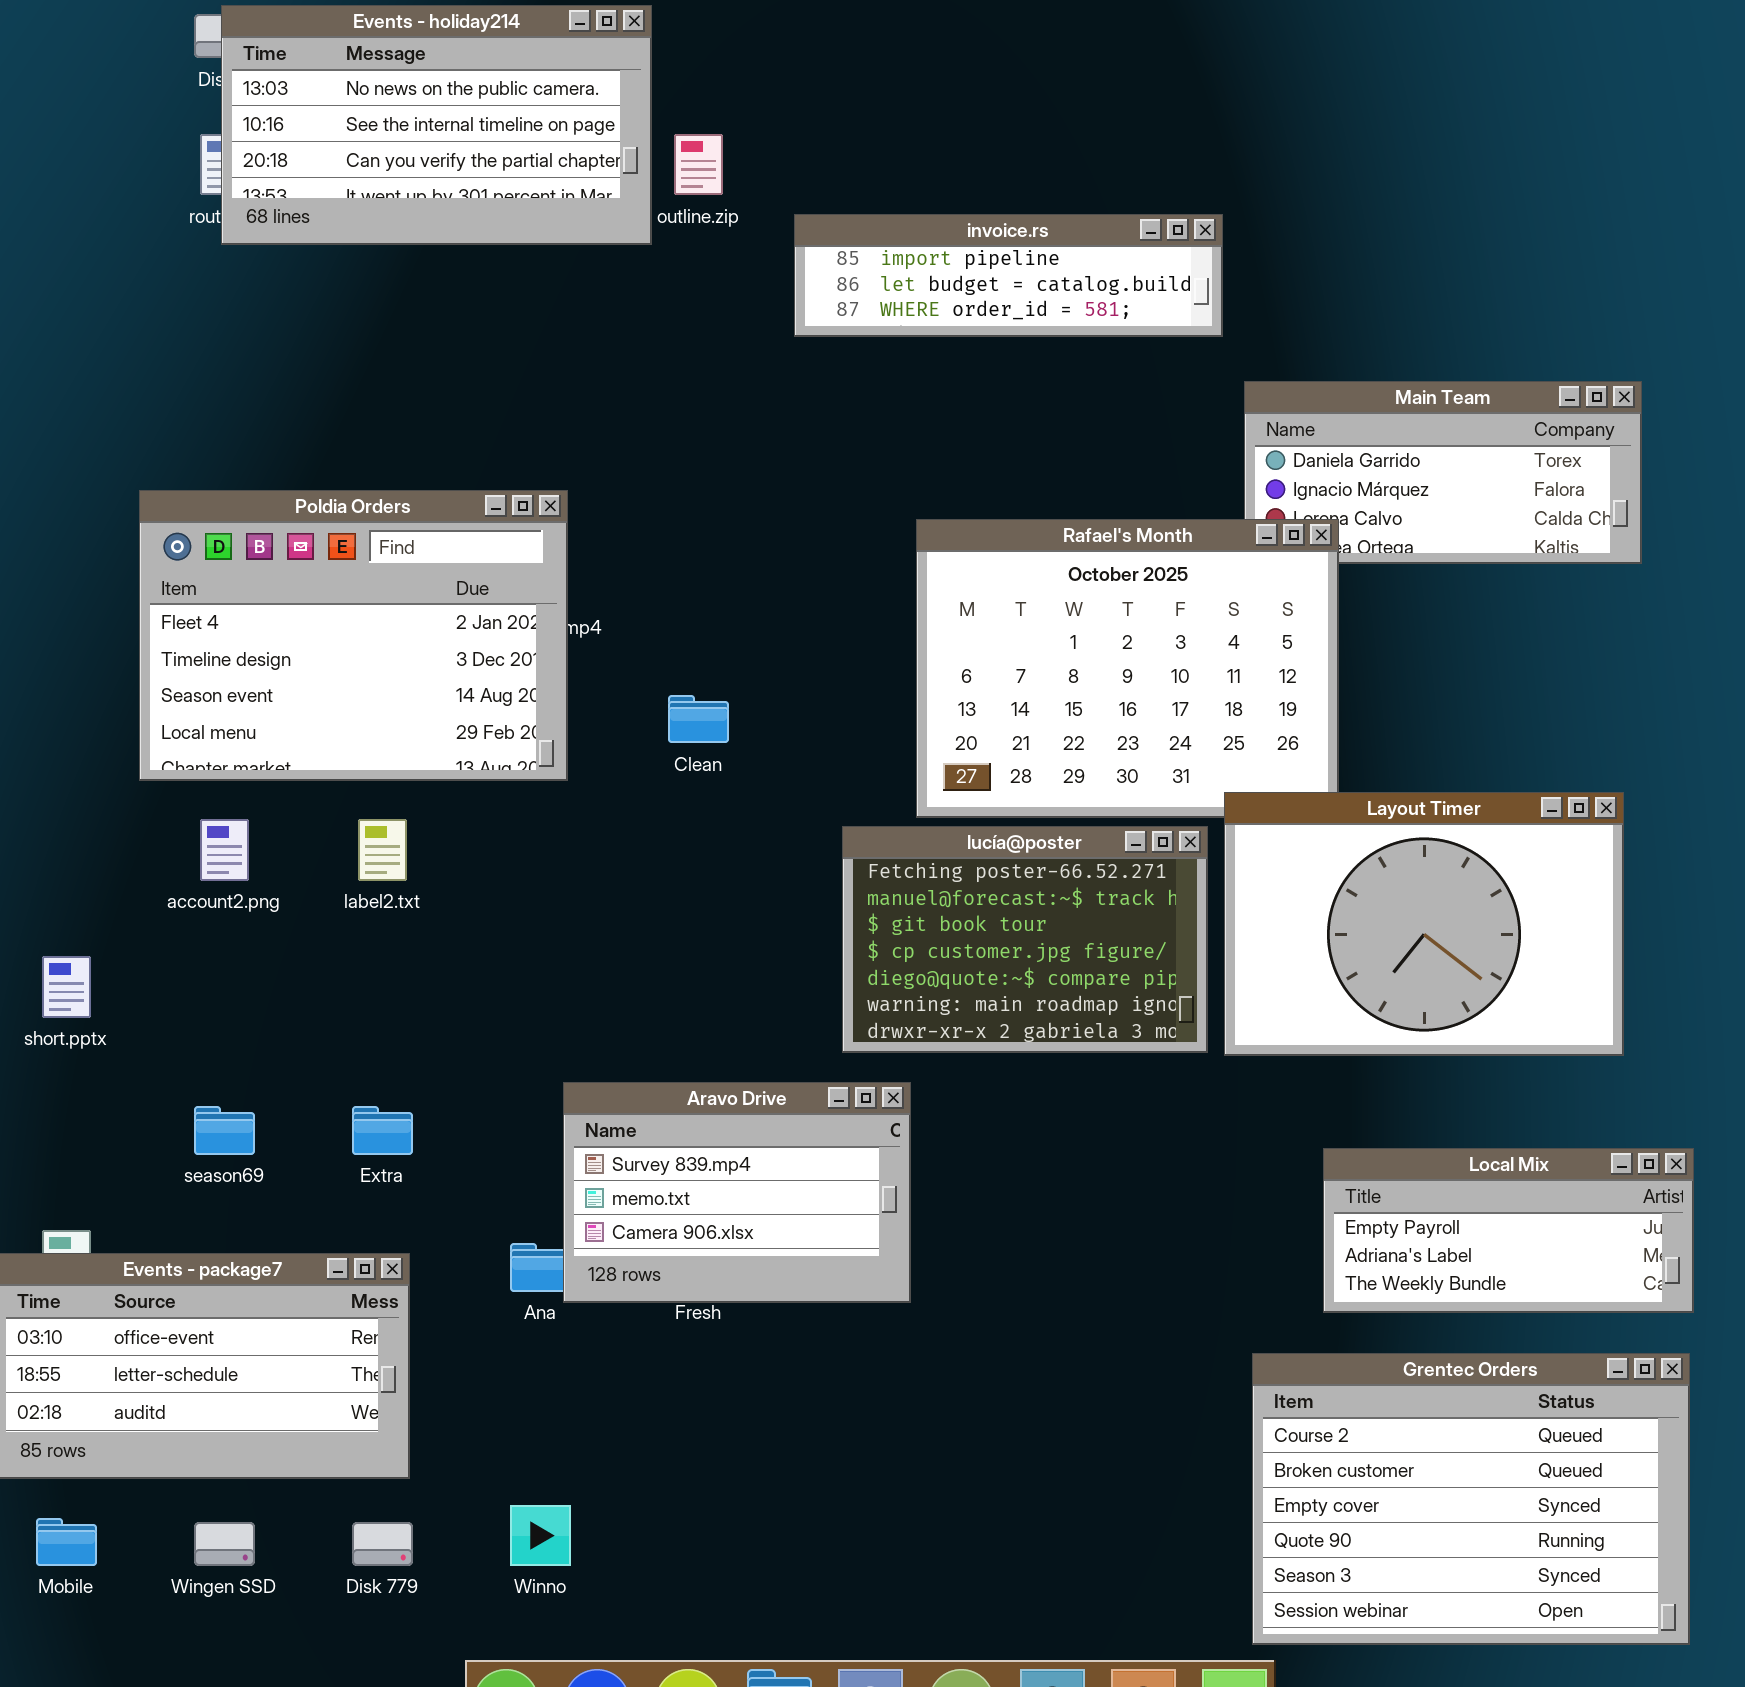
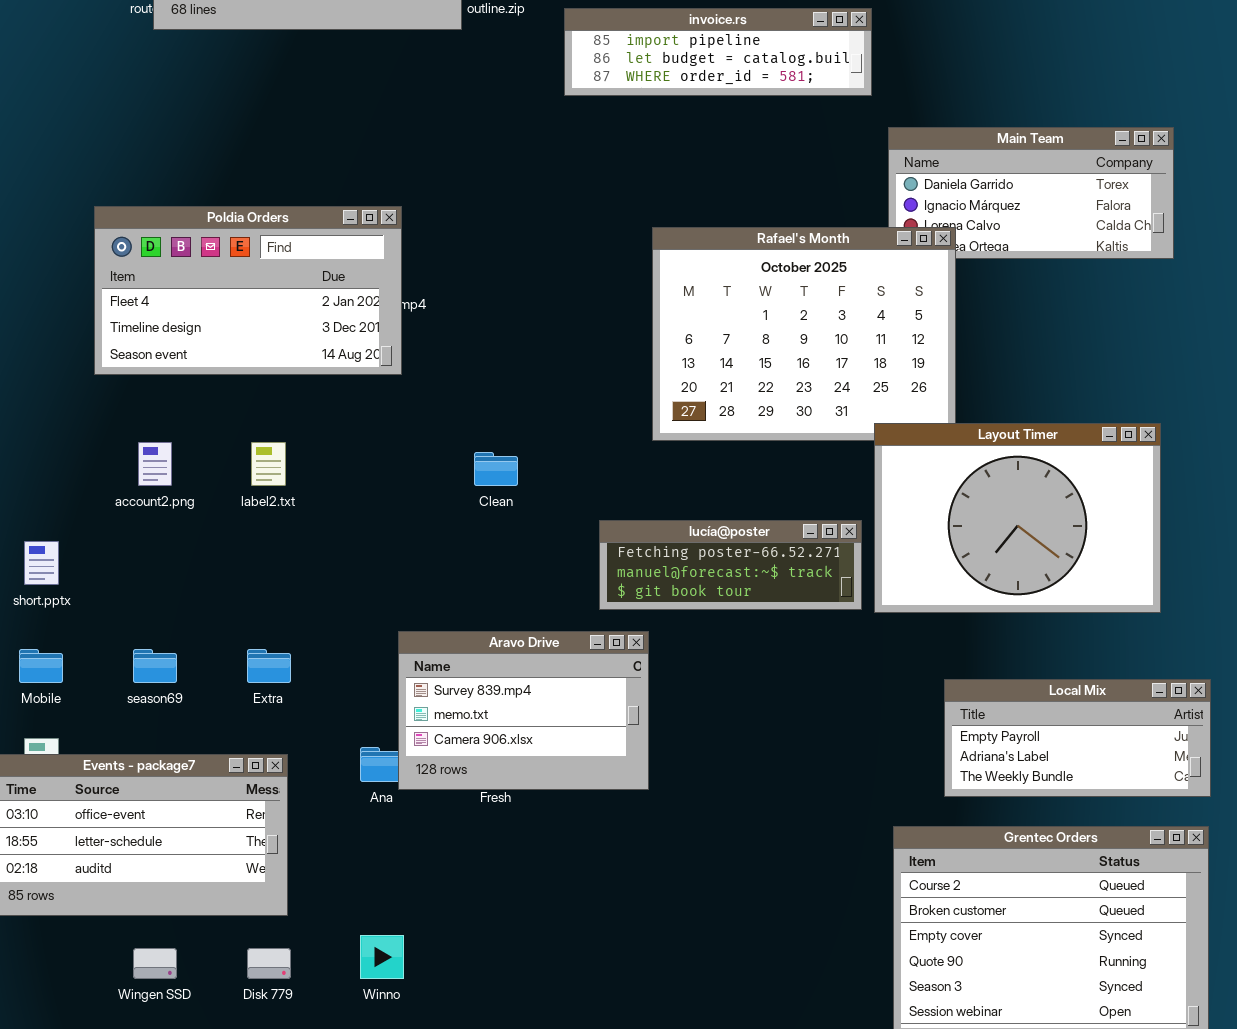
Poldia Orders: [139,490,568,781] -> [94,206,402,375], resized
Clean: [668,695,729,743] -> [474,452,518,486], moved
lucía@poster: [842,826,1208,1053] -> [599,520,862,610], resized
Mobile: [36,1518,97,1566] -> [19,649,63,683], moved

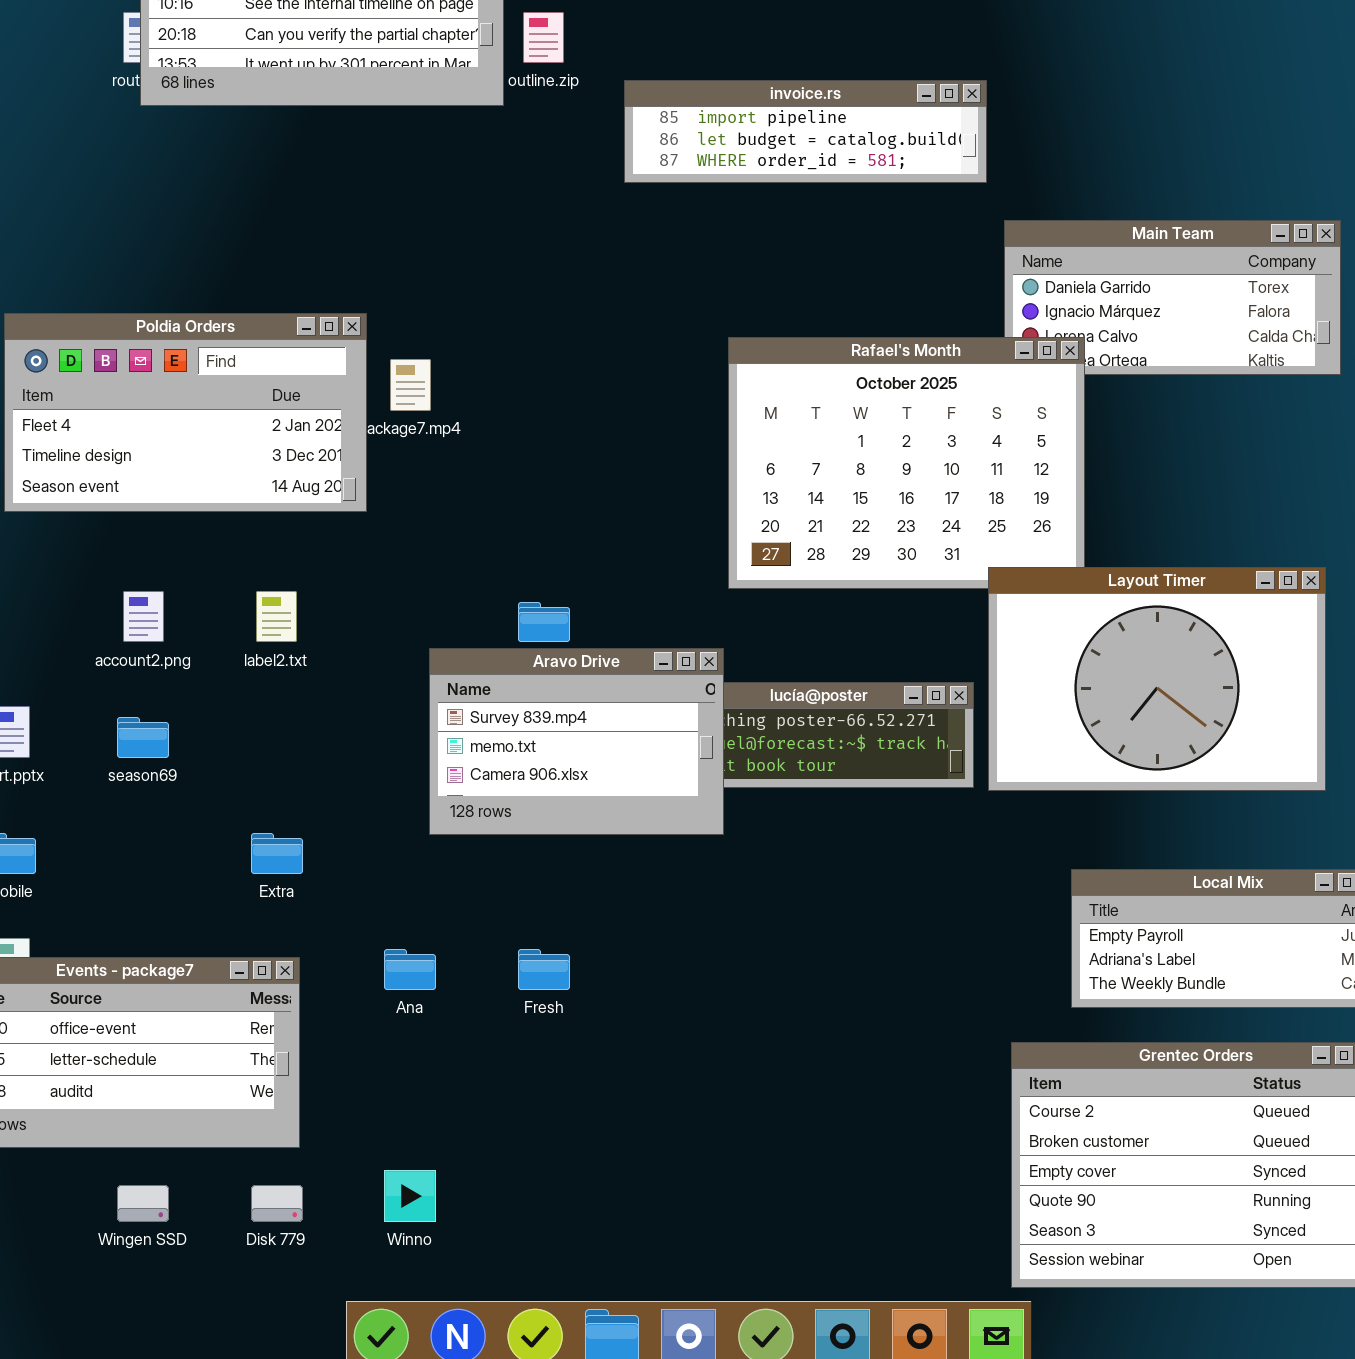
Poldia Orders: [94,206,402,375] -> [4,313,367,512], moved
Aravo Drive: [398,631,649,790] -> [429,648,724,835], moved
season69: [133,649,177,683] -> [117,717,169,758], moved

